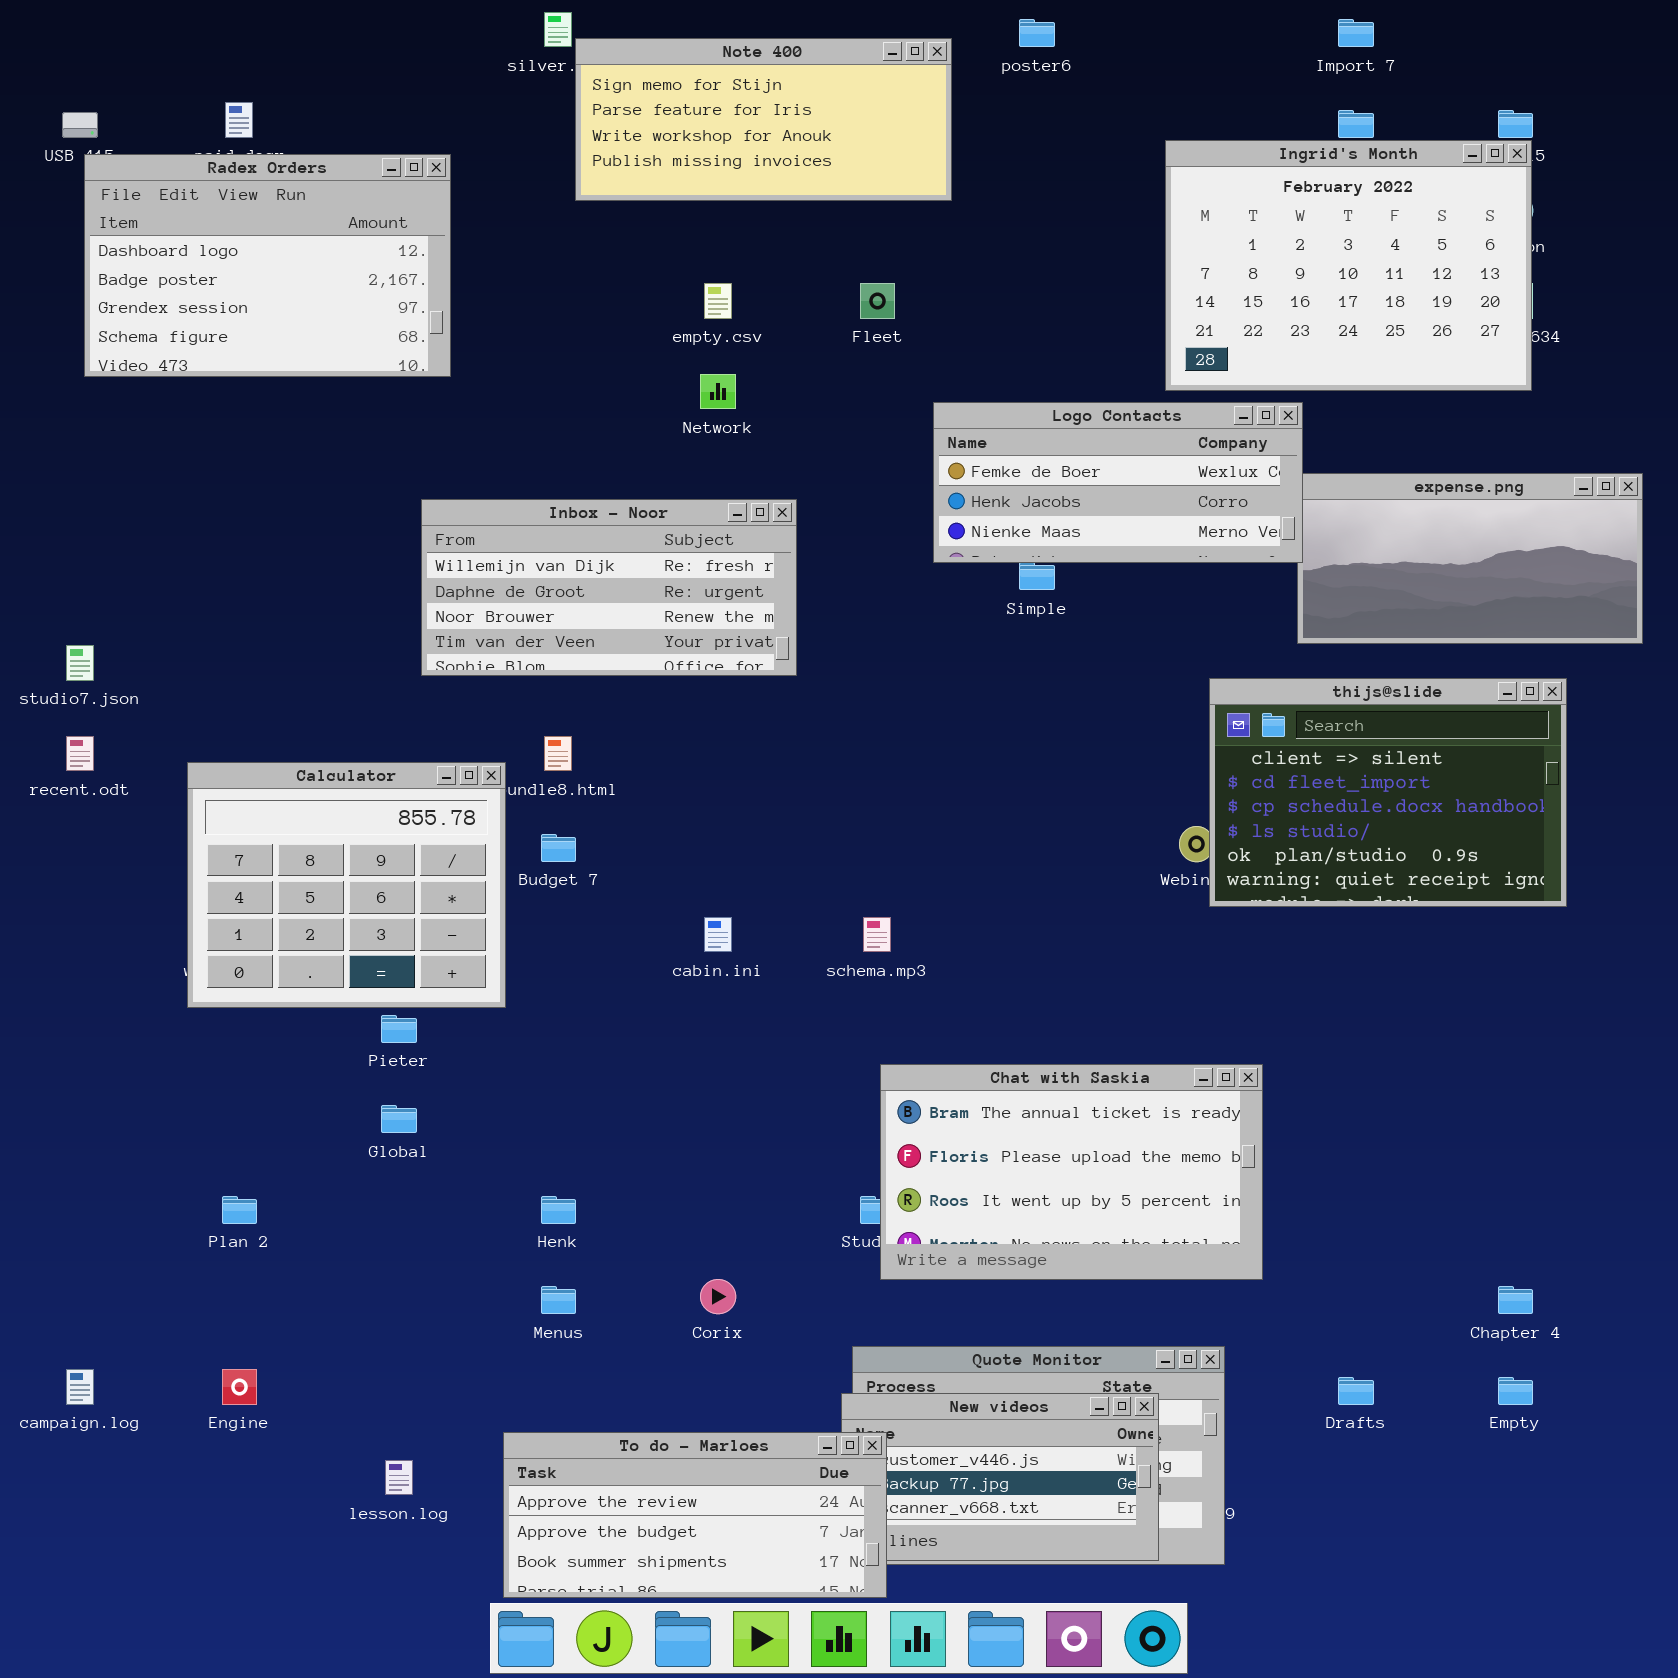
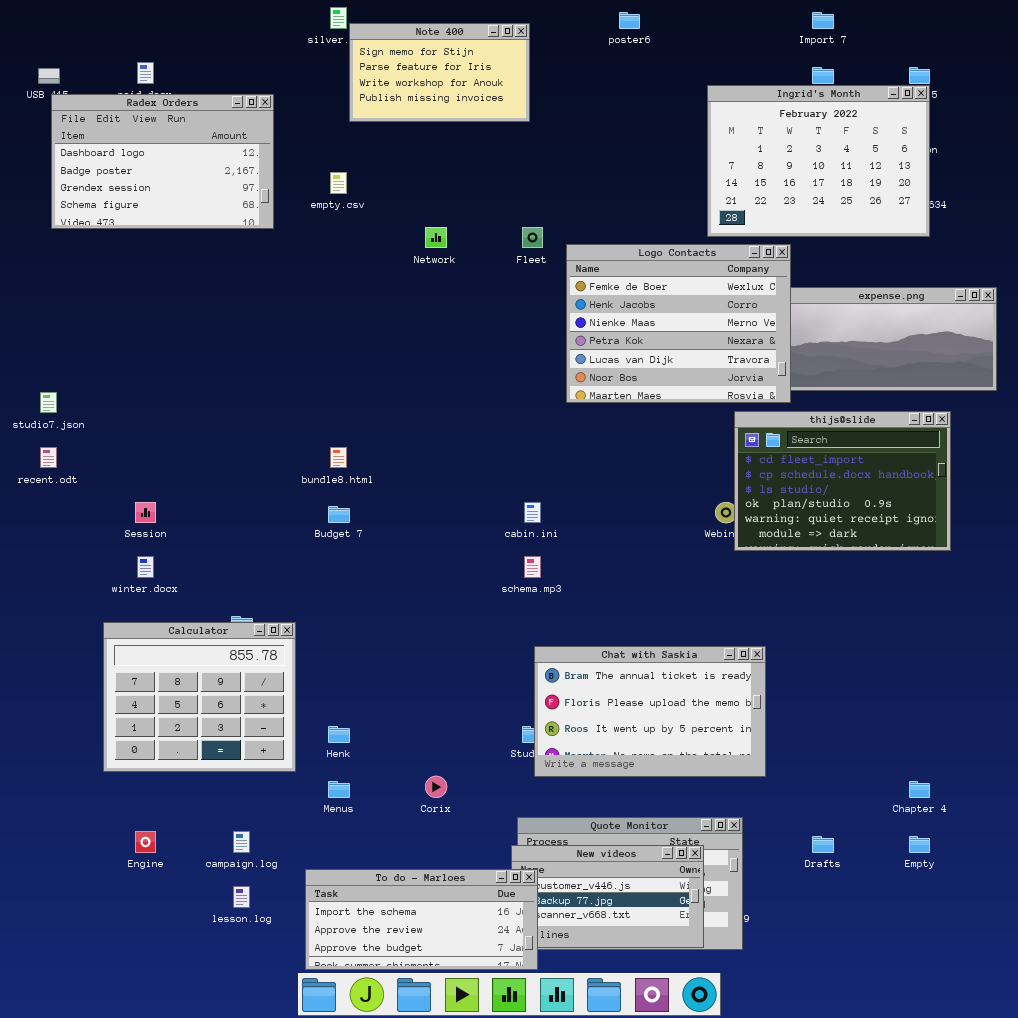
Note 400: [575,38,952,201] -> [349,23,530,122], resized
empty.csv: [704,283,732,319] -> [330,172,347,194], moved
Fleet: [860,283,895,319] -> [522,227,543,248], moved
Logo Contacts: [933,402,1303,563] -> [566,244,791,403], resized
Inbox - Noor: [421,499,797,676] -> none, closed
thijs@slide: [1209,678,1567,907] -> [734,411,951,551], scrolled down 1 row
Calculator: [187,762,506,1008] -> [103,622,296,772], moved
cabin.ini: [704,917,732,952] -> [524,502,541,523], moved
campaign.log: [66,1369,94,1405] -> [233,831,250,853], moved
To do - Marloes: [503,1432,887,1598] -> [305,869,538,970], scrolled up 1 row

